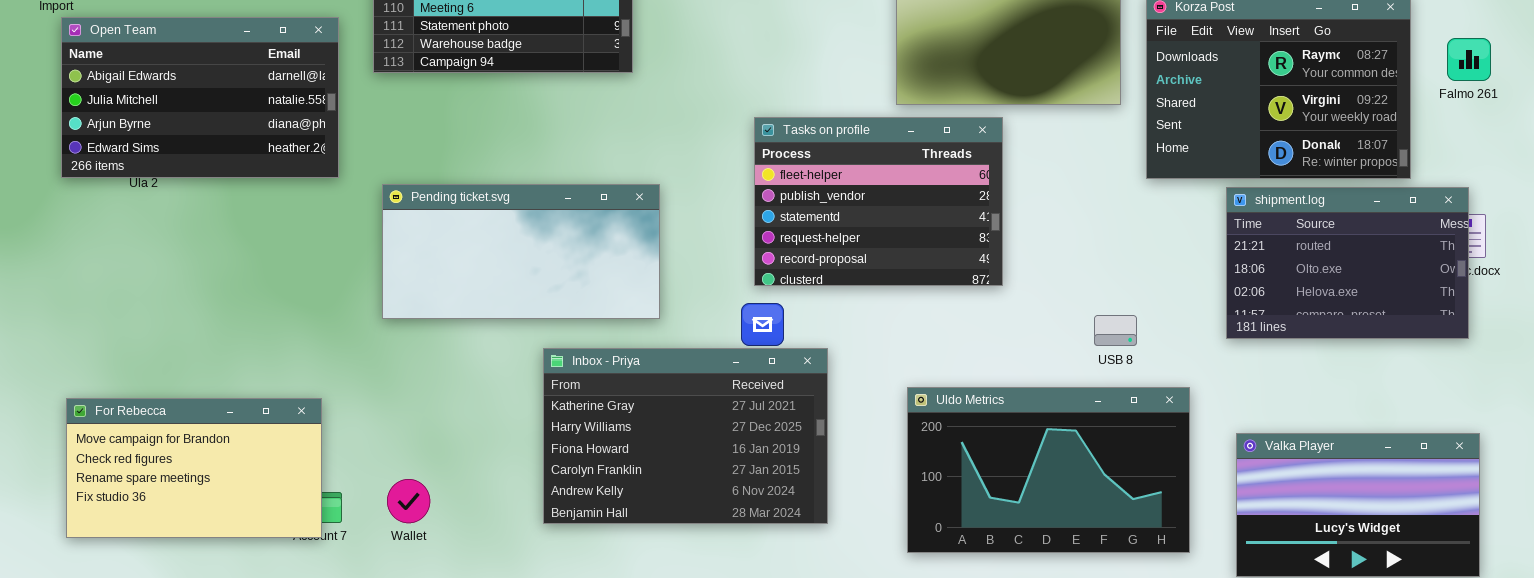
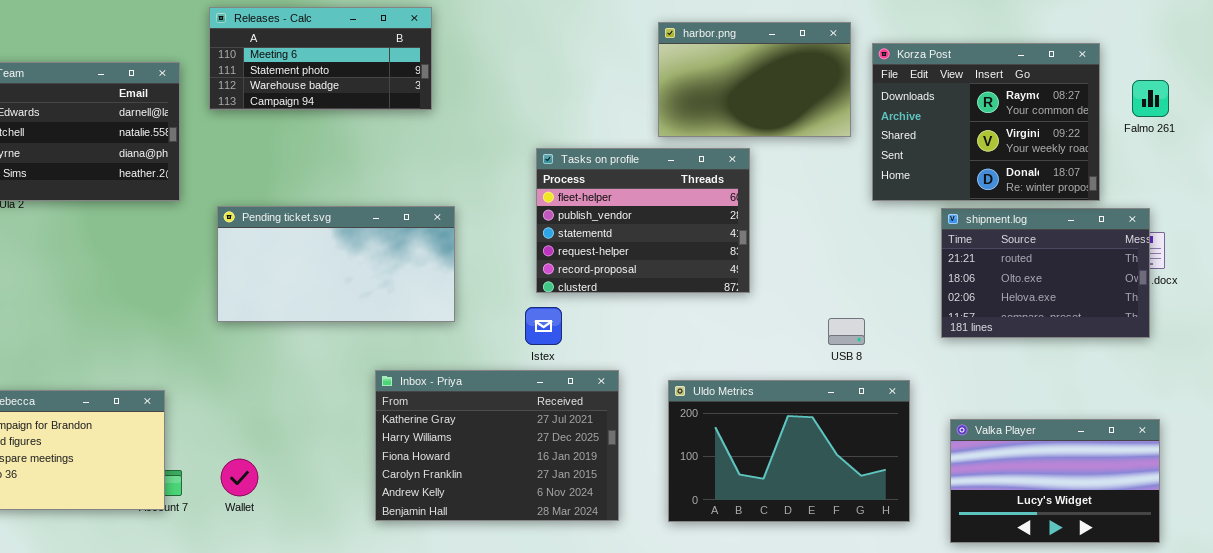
Inbox - Priya: [543,348,828,524] -> [375,370,619,521], moved

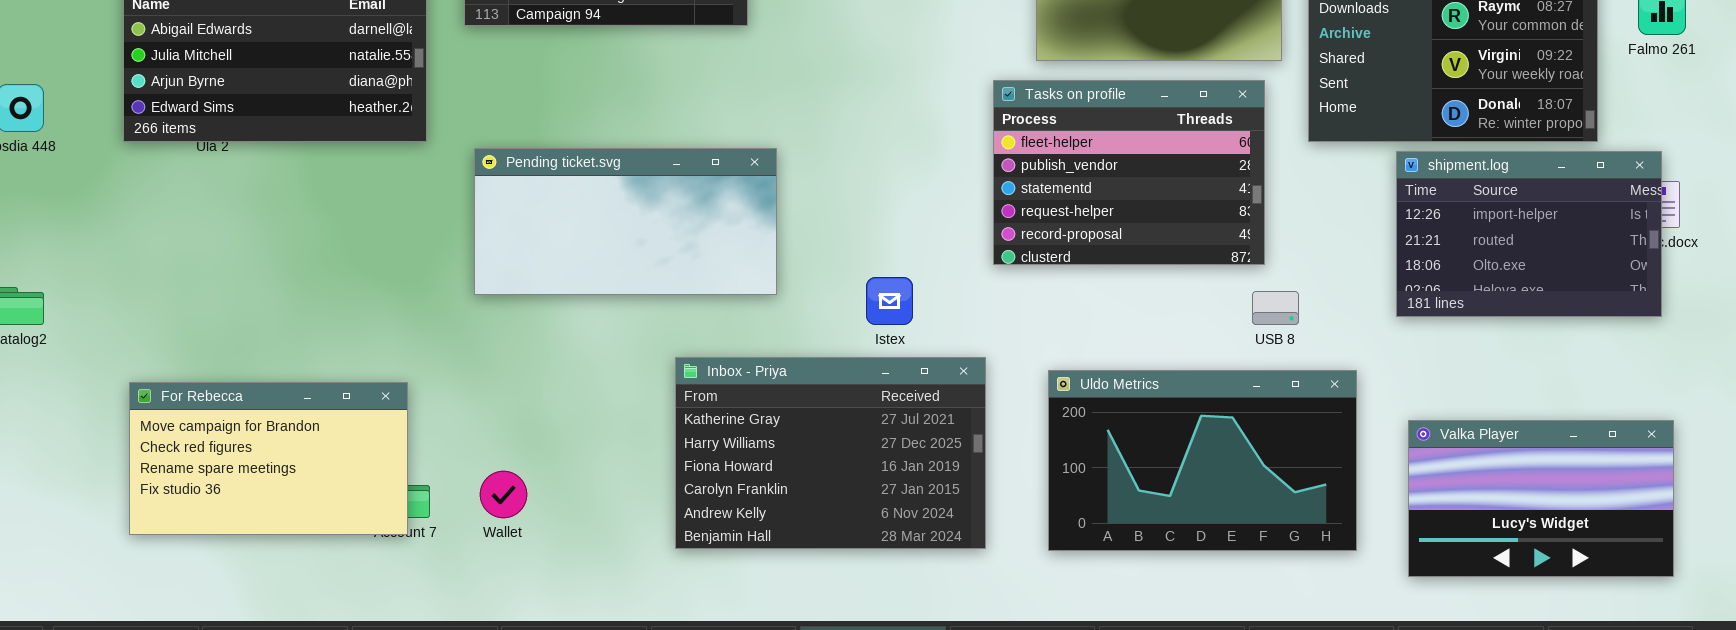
Tasks on profile: [536,148,750,293] -> [993,80,1265,265], moved
shipment.log: [941,208,1150,338] -> [1396,151,1662,317], scrolled up 1 row

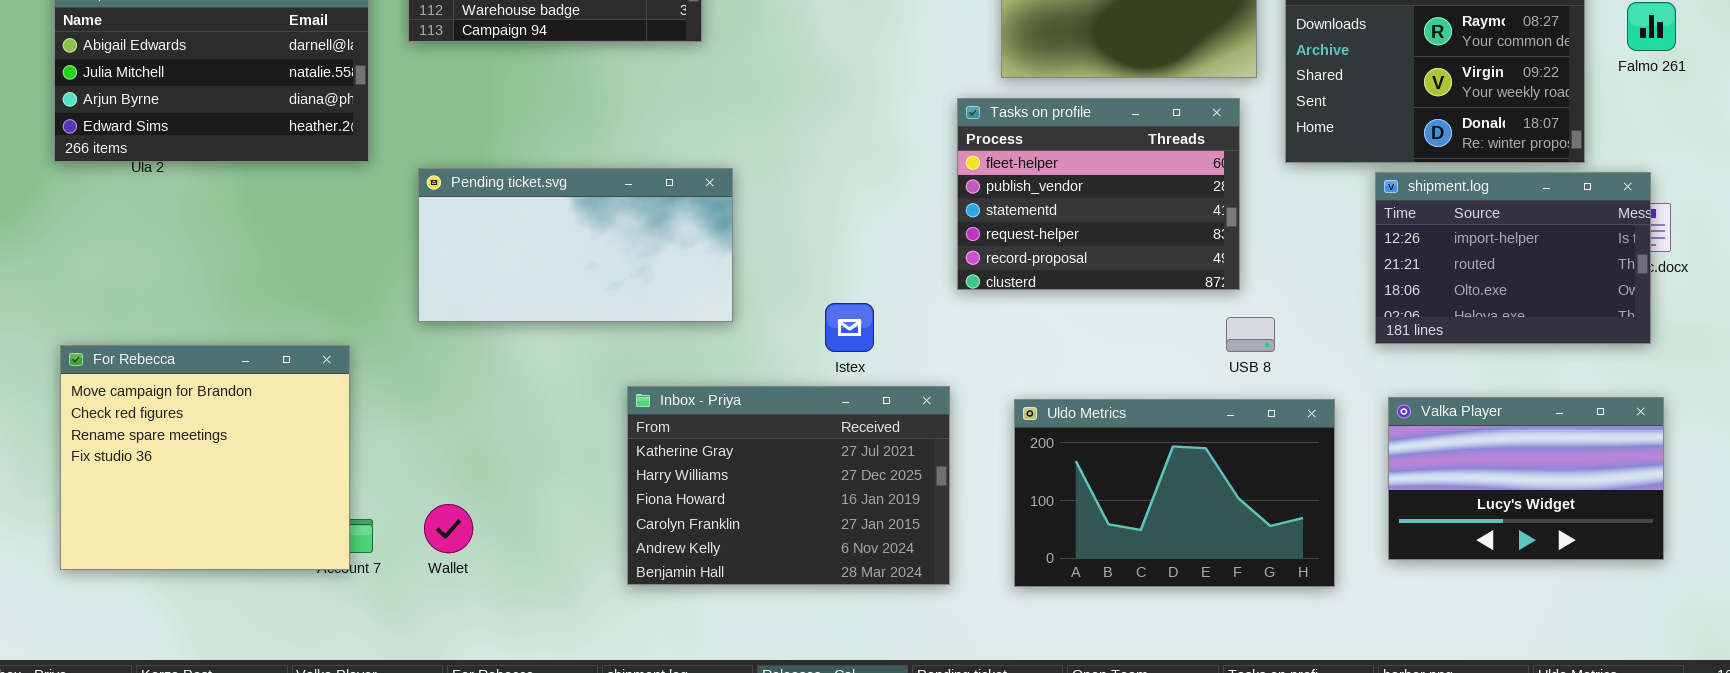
For Rebecca: [129,382,408,535] -> [60,345,350,570], resized
Valka Player: [1408,420,1674,577] -> [1388,397,1664,560], moved

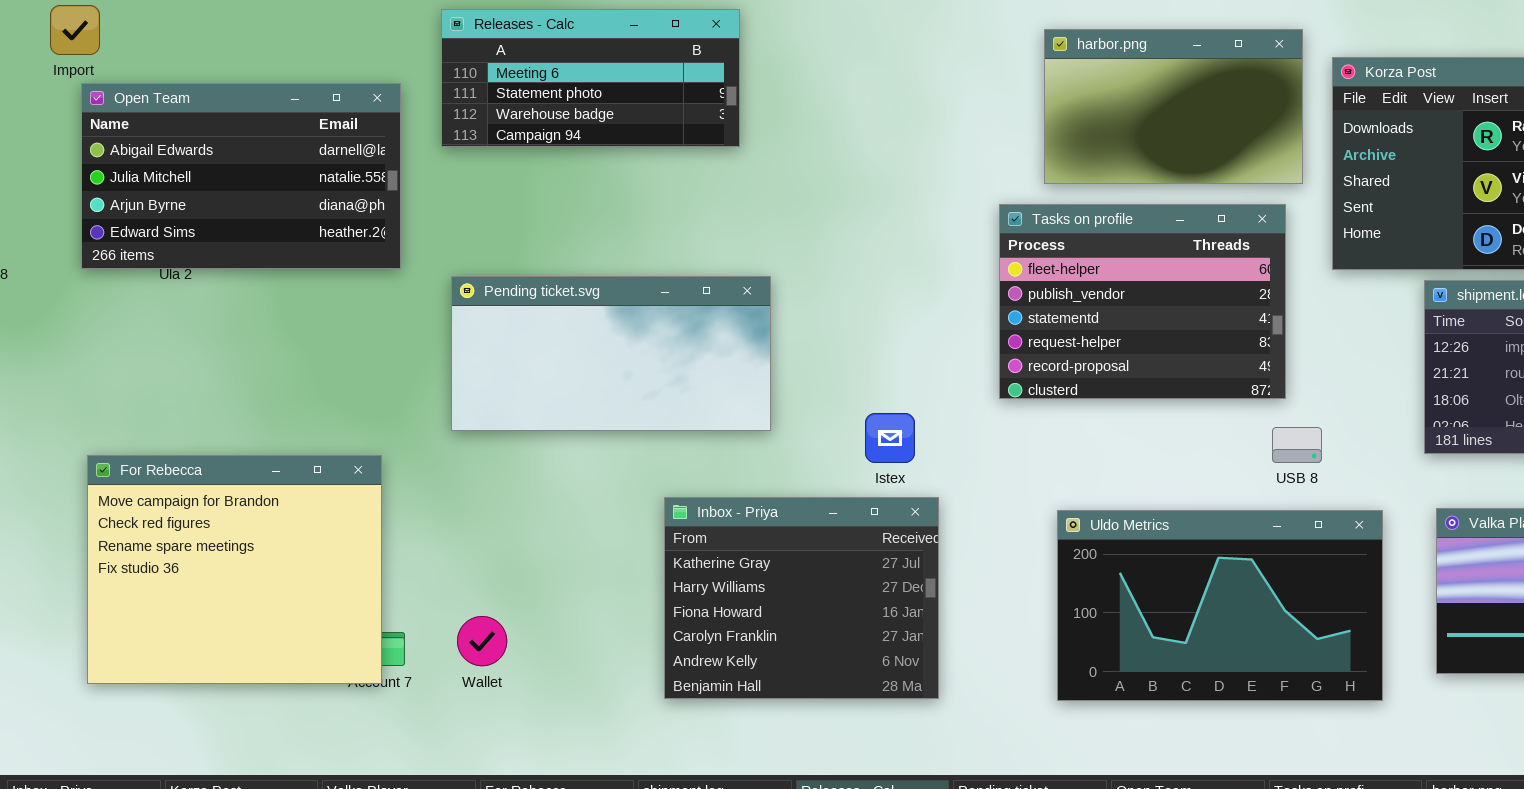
Inbox - Priya: [627,386,950,585] -> [664,497,939,699], resized

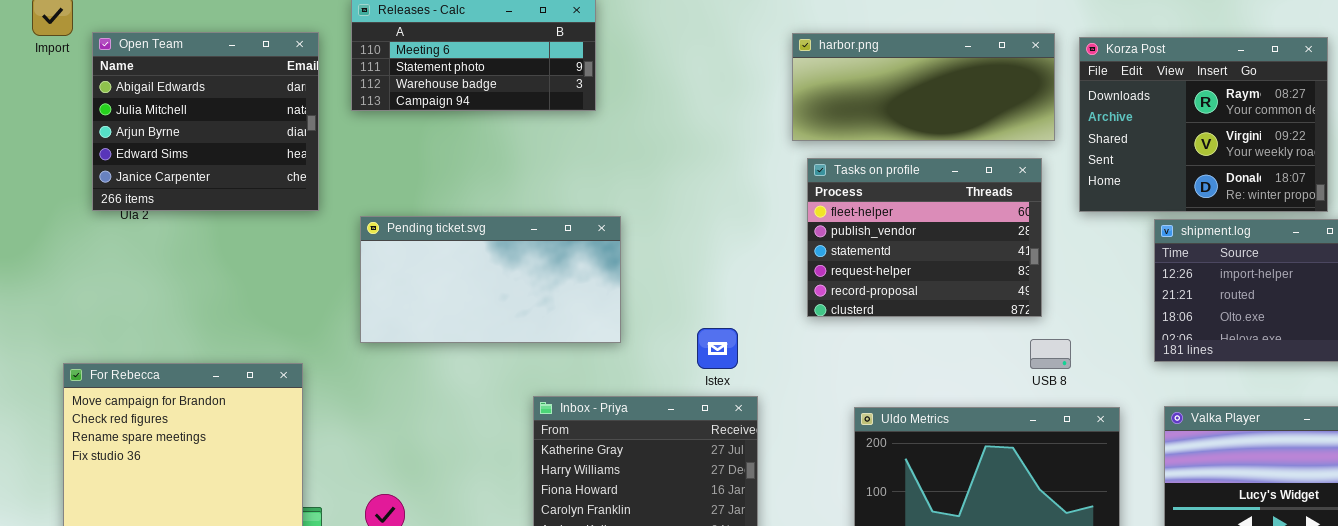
harbor.png: [1044,29,1303,184] -> [792,33,1055,141], resized
Open Team: [81,83,401,269] -> [92,32,319,211], resized

